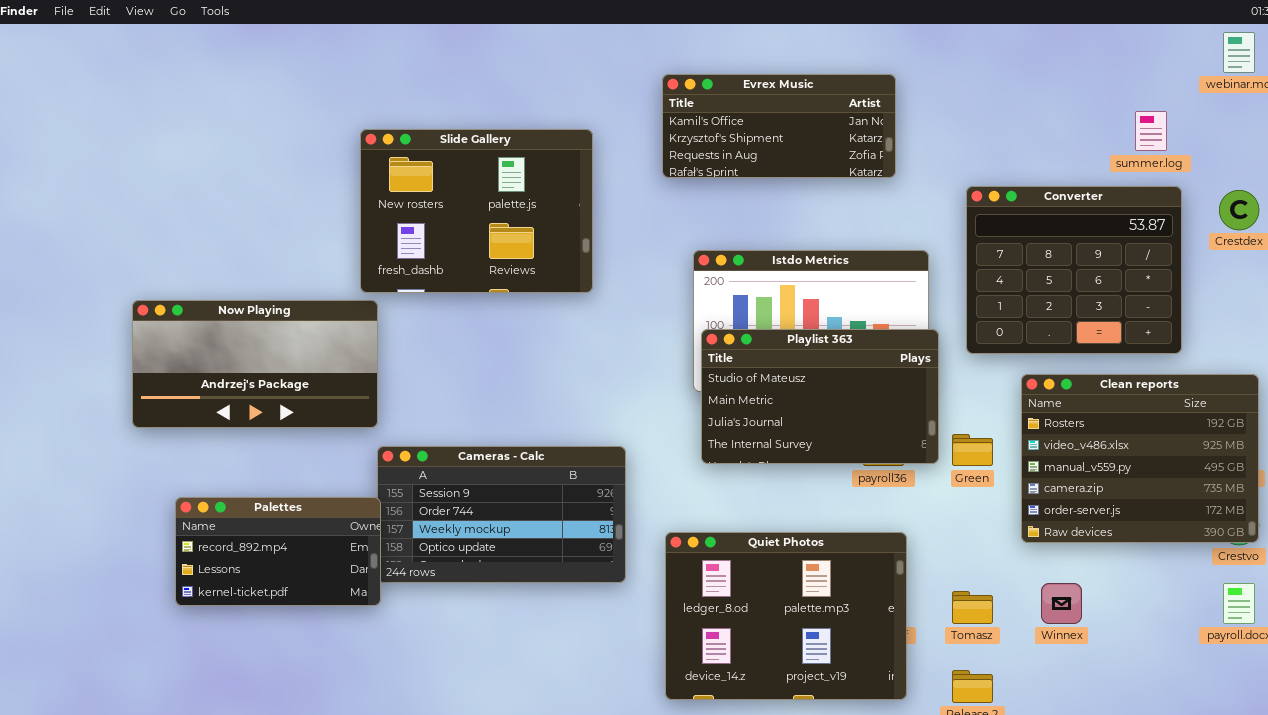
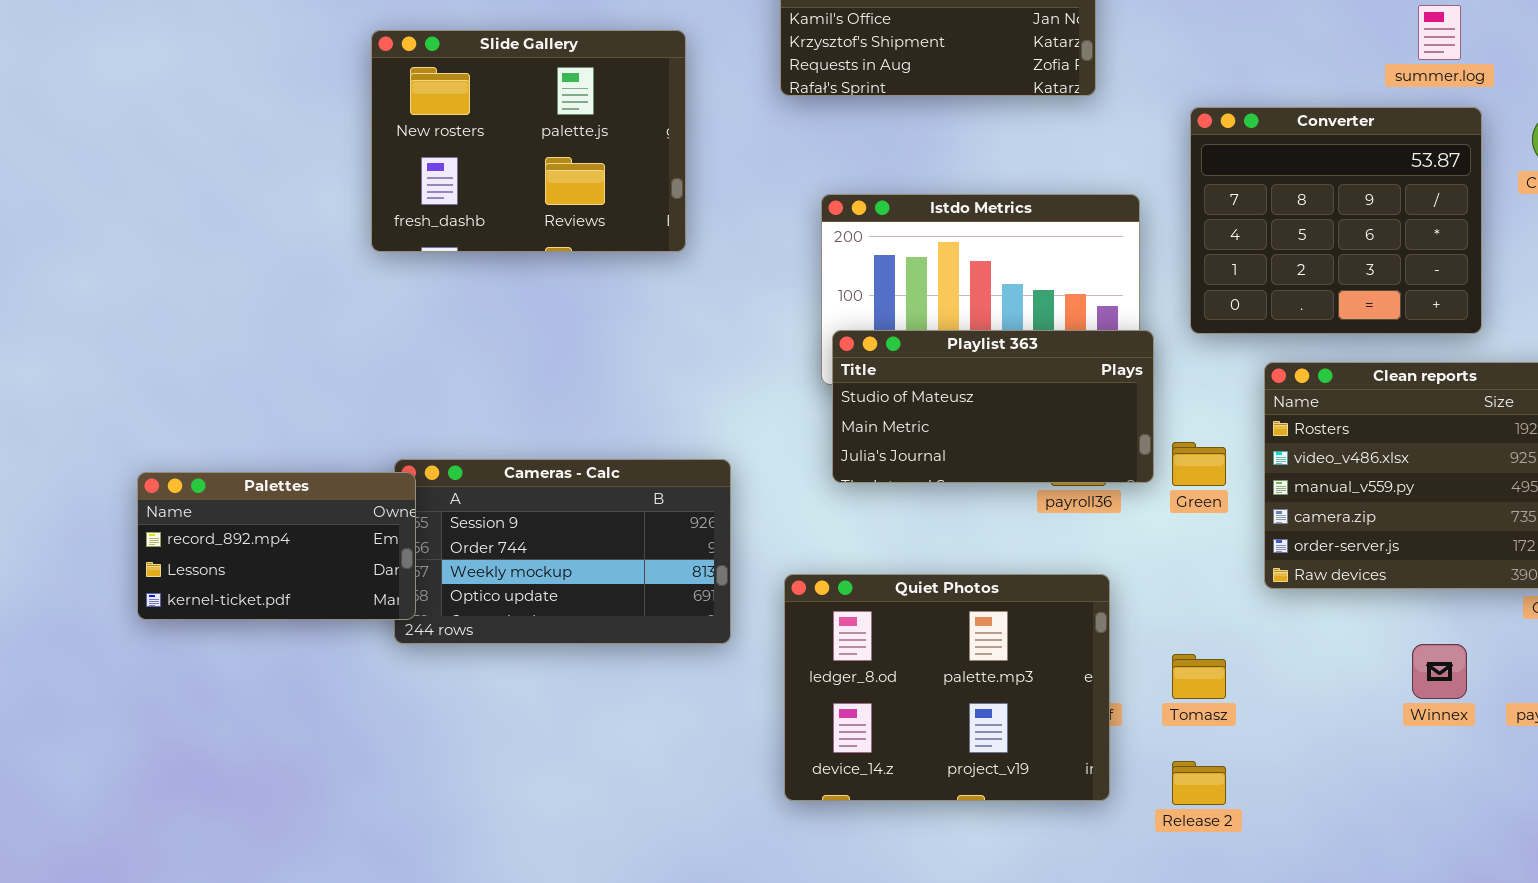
Now Playing: [132,300,378,428] -> none, closed
Playlist 363: [701,329,939,464] -> [832,330,1154,483], resized
Palettes: [175,497,381,606] -> [137,472,416,620], moved
Winnex: [1041,583,1082,624] -> [1412,644,1467,699], moved

